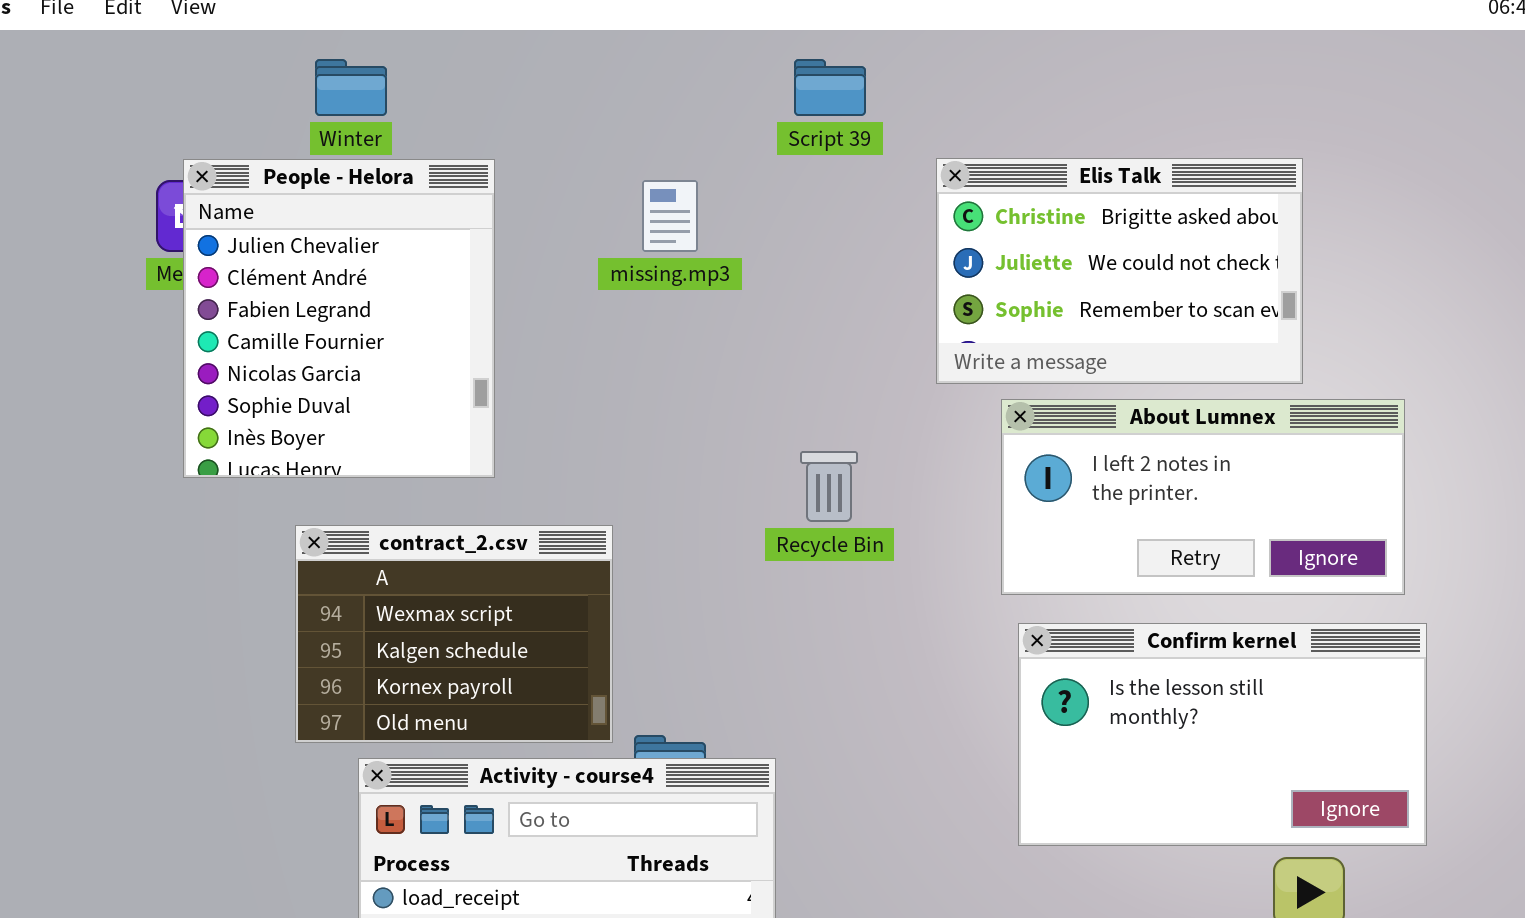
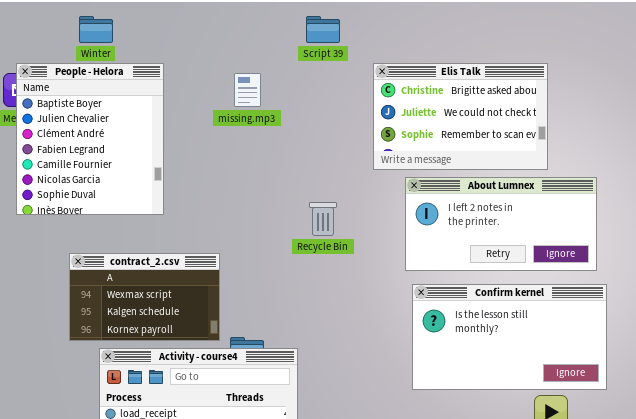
People - Helora: [183,159,495,478] -> [16,63,164,215], scrolled up 1 row
contract_2.csv: [295,525,613,743] -> [69,253,220,341], resized

